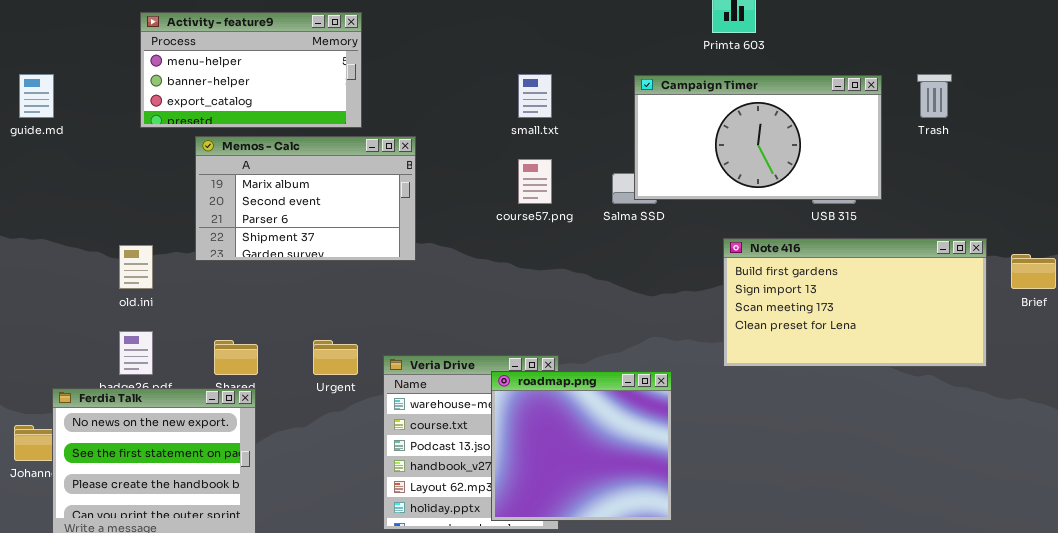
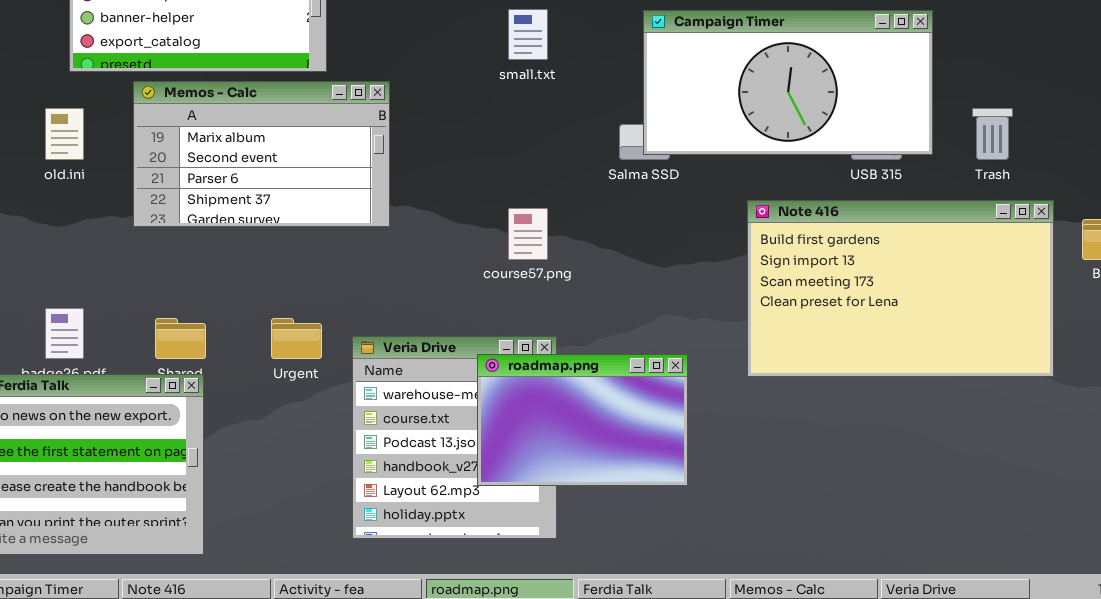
Trash: [917,74,952,118] -> [972,108,1013,160], moved
course57.png: [518,159,552,204] -> [508,208,548,260], moved
Note 416: [723,238,987,367] -> [747,200,1054,377], resized
old.ini: [119,245,153,289] -> [45,108,84,160], moved
roadmap.png: [491,371,672,521] -> [477,354,688,486], resized

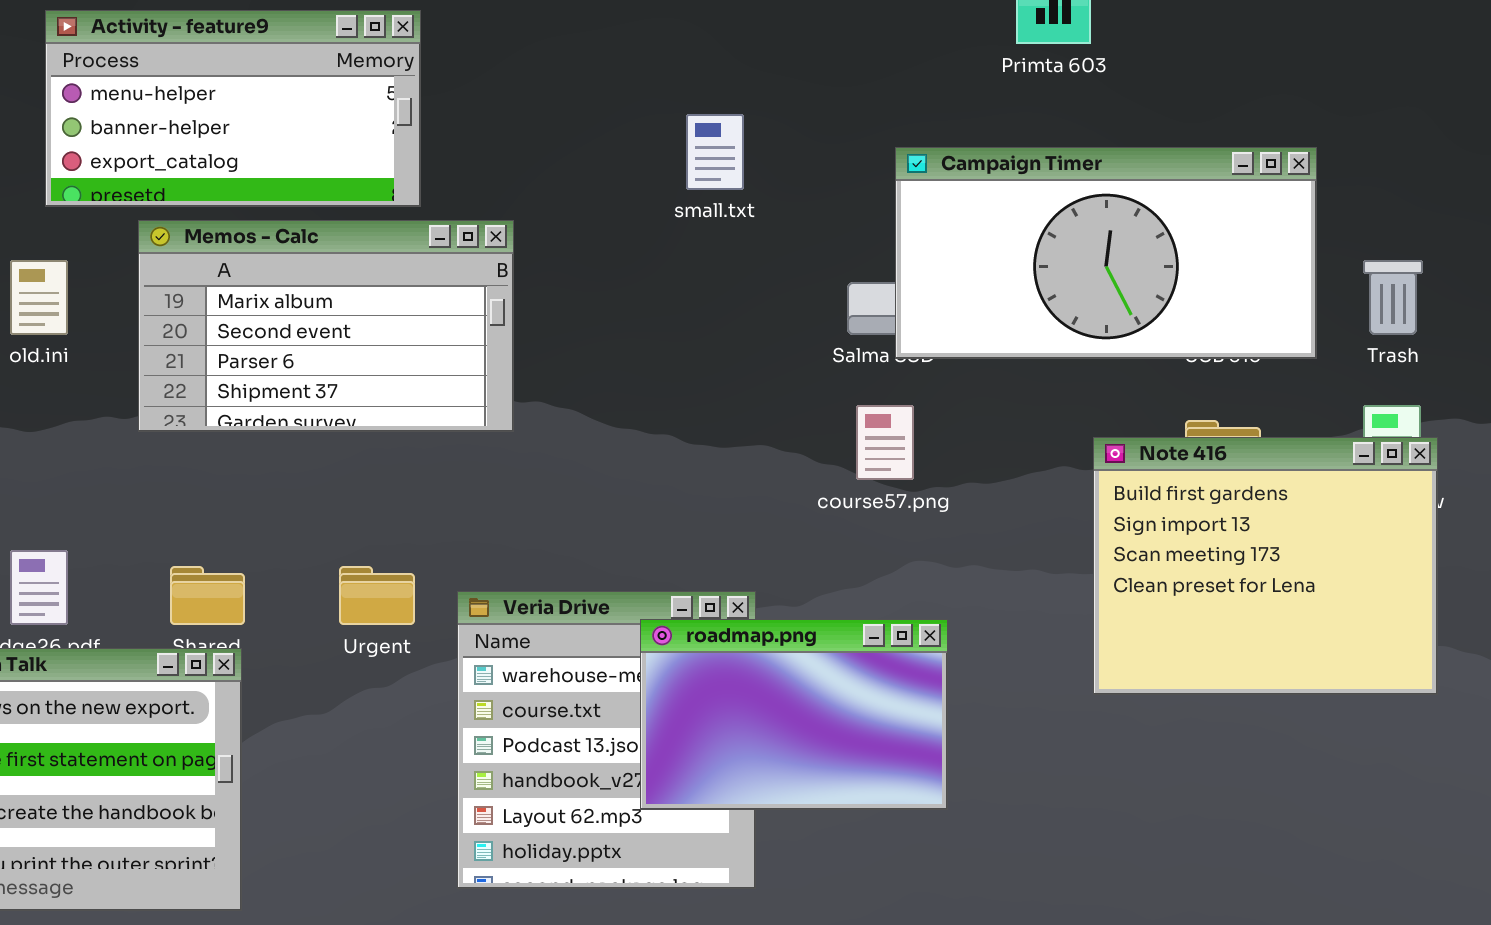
Campaign Timer: [643,10,933,155] -> [895,147,1317,359], moved
Note 416: [747,200,1054,377] -> [1093,437,1438,695], moved, resized
course57.png: [508,208,548,260] -> [856,405,914,480], moved

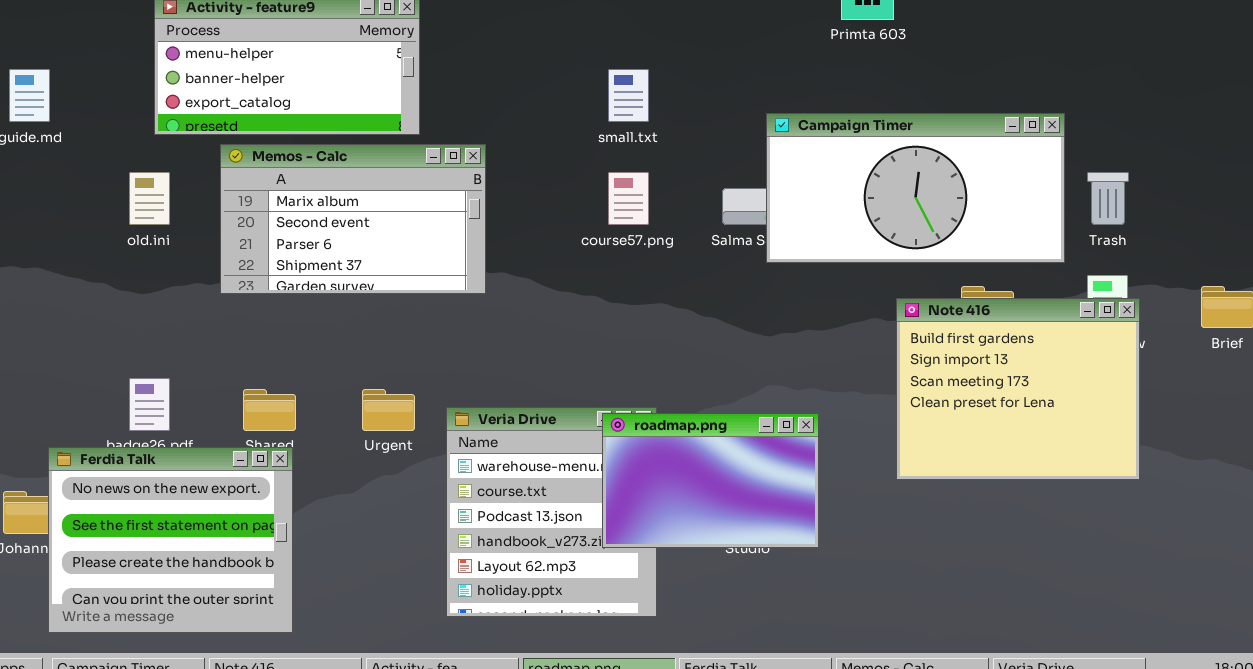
Campaign Timer: [895,147,1317,359] -> [766,113,1065,263], moved
course57.png: [856,405,914,480] -> [608,172,649,225], moved
roadmap.png: [640,619,948,810] -> [602,413,819,548], moved

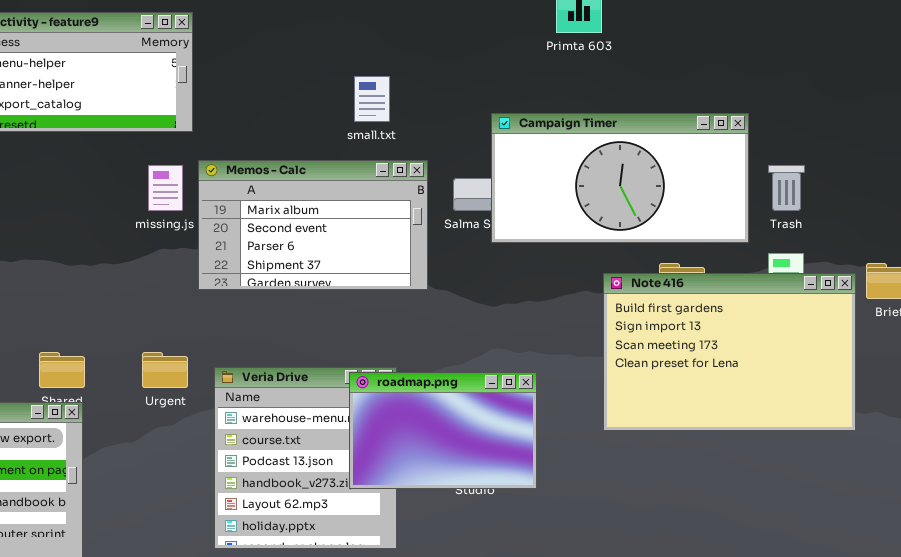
Memos - Calc: [220,144,486,294] -> [198,160,428,290], moved
Note 416: [896,298,1140,480] -> [603,273,856,431], resized

